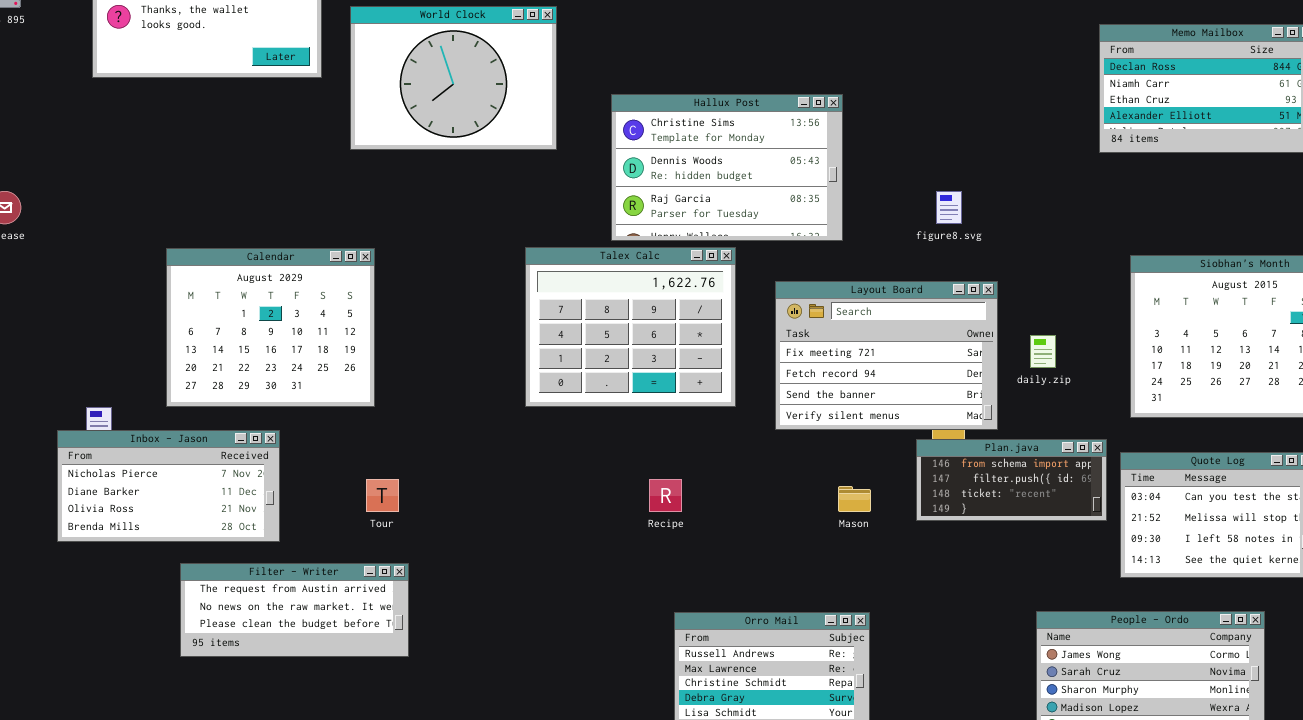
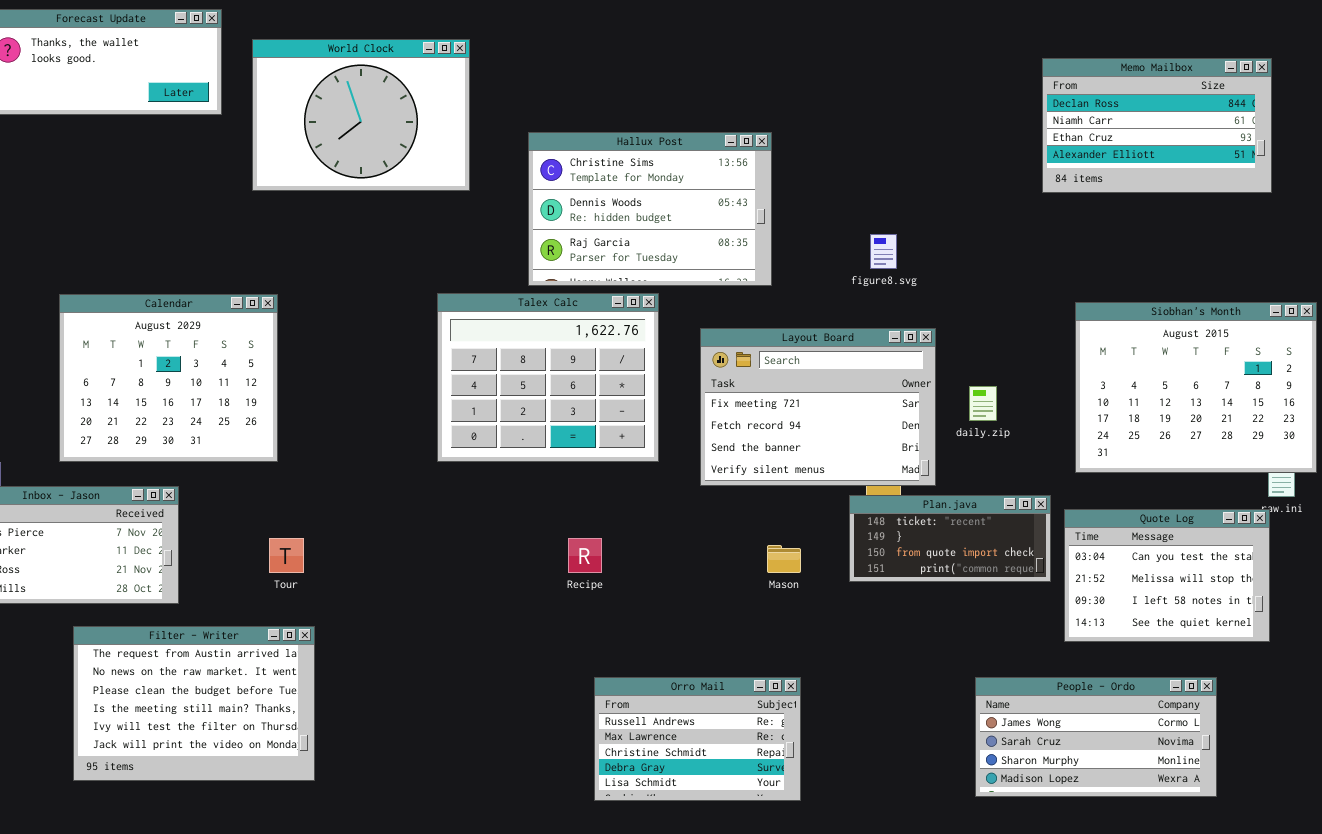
Plan.java: [916,439,1107,521] -> [849,495,1051,582], scrolled down 2 rows
Filter - Writer: [180,563,409,657] -> [73,626,315,781], resized

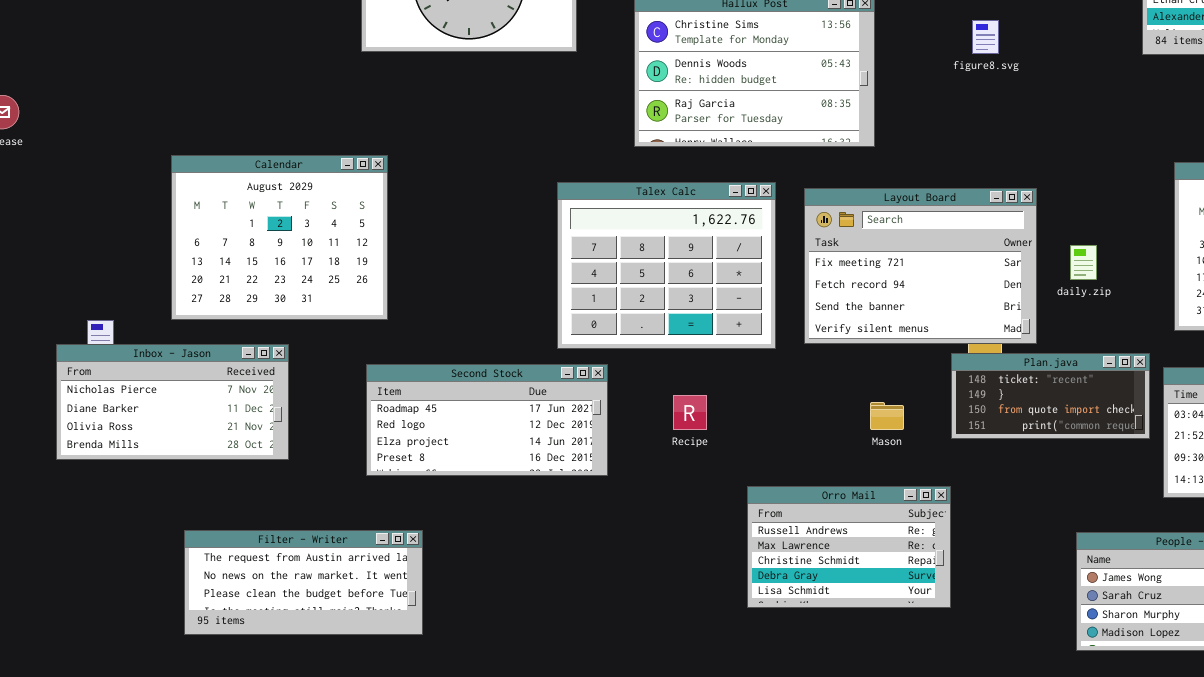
figure8.svg: [870,234,897,269] -> [972,20,999,54], moved
Talex Calc: [437,293,659,462] -> [557,182,776,349], moved
Second Stock: none -> [366,364,608,476], opened
Filter - Writer: [73,626,315,781] -> [184,530,423,635], resized
Orro Mail: [594,677,801,801] -> [747,486,951,608], moved

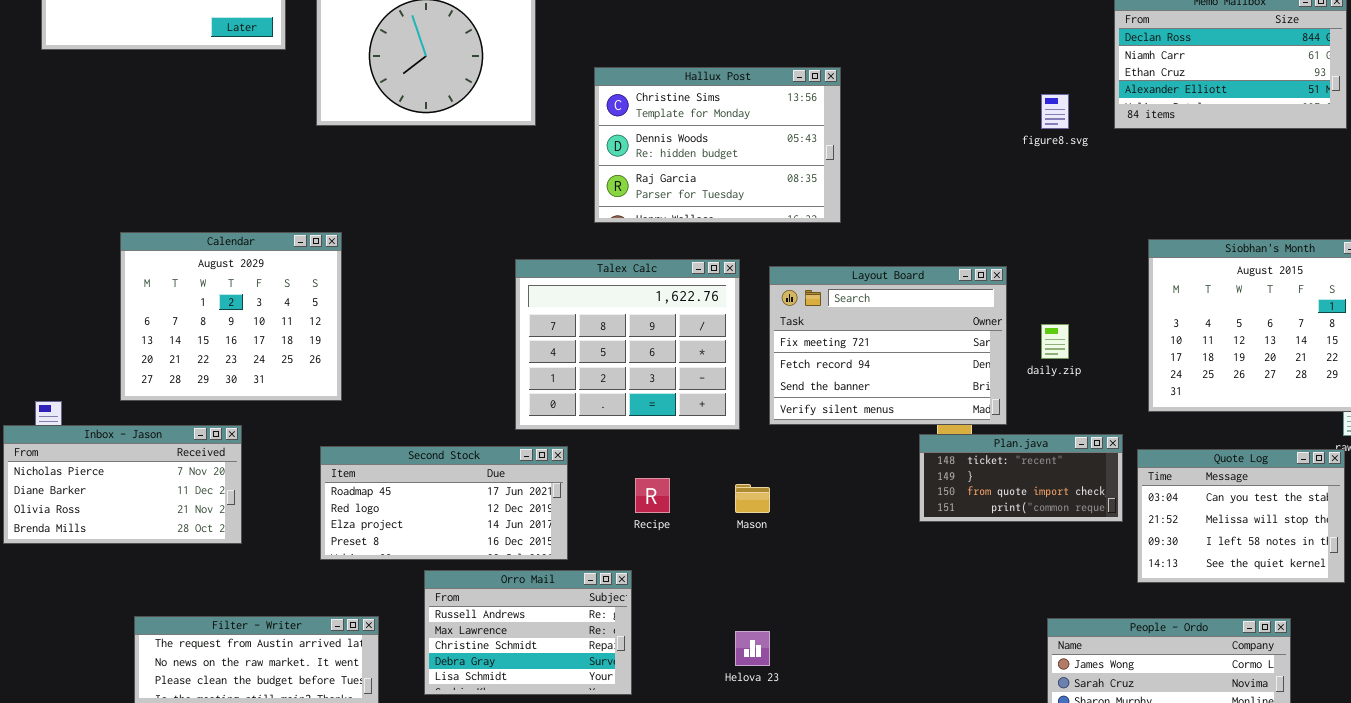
figure8.svg: [972,20,999,54] -> [1041,94,1069,129], moved
Mason: [870,402,904,430] -> [735,484,770,513], moved
Orro Mail: [747,486,951,608] -> [424,570,632,695], moved

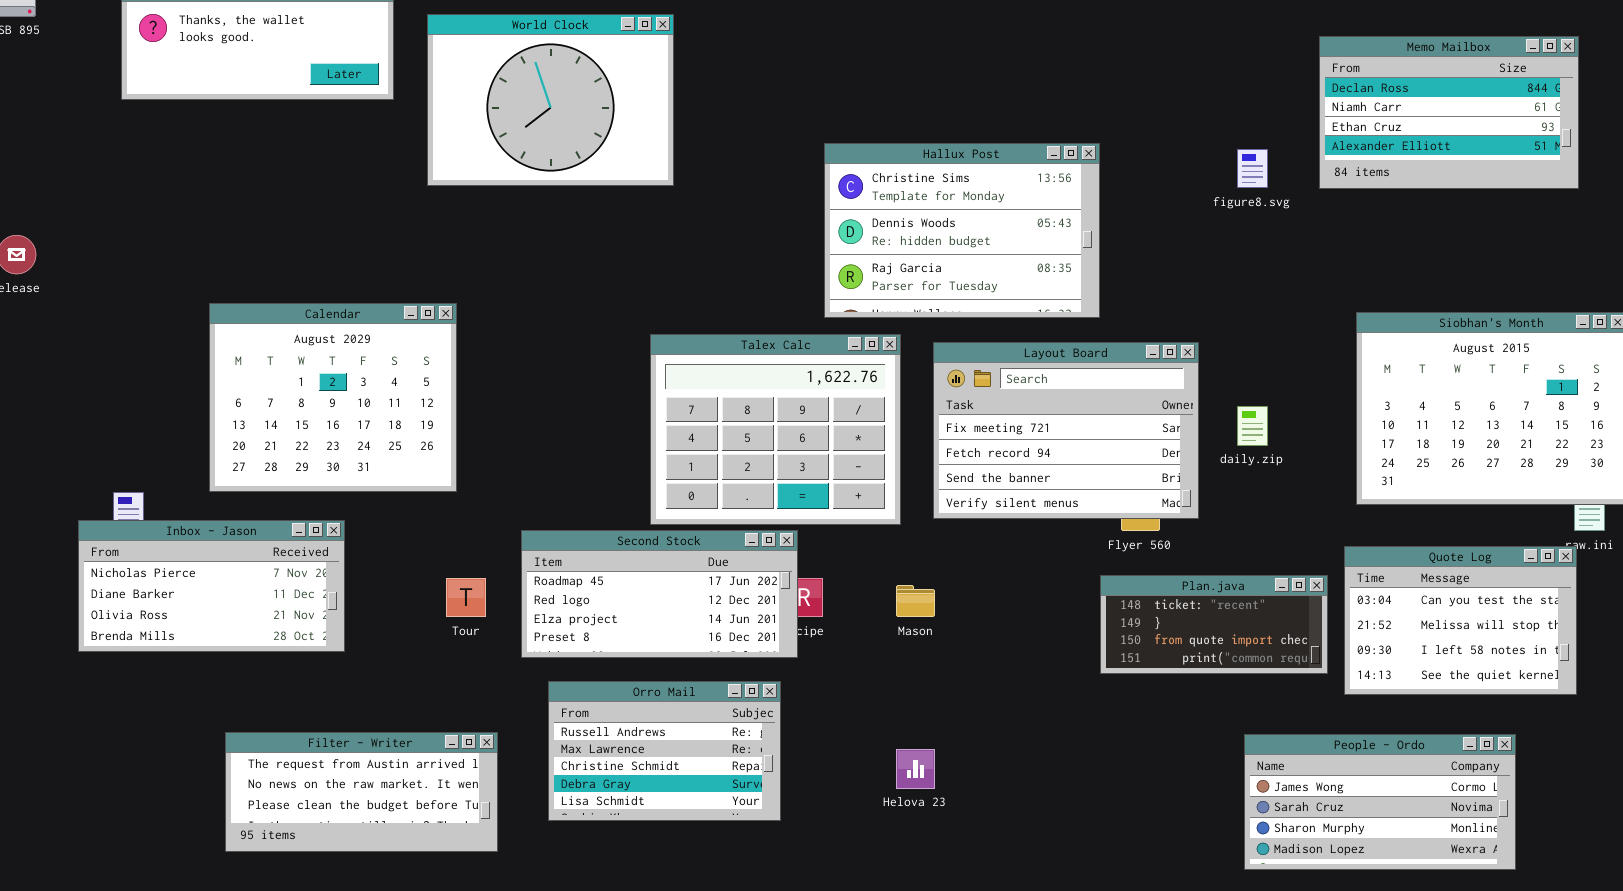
Hallux Post: [594,67,841,223] -> [824,143,1100,318], moved
Plan.java: [919,434,1123,522] -> [1100,575,1328,674], moved
Second Stock: [320,446,568,560] -> [521,530,798,658], moved

